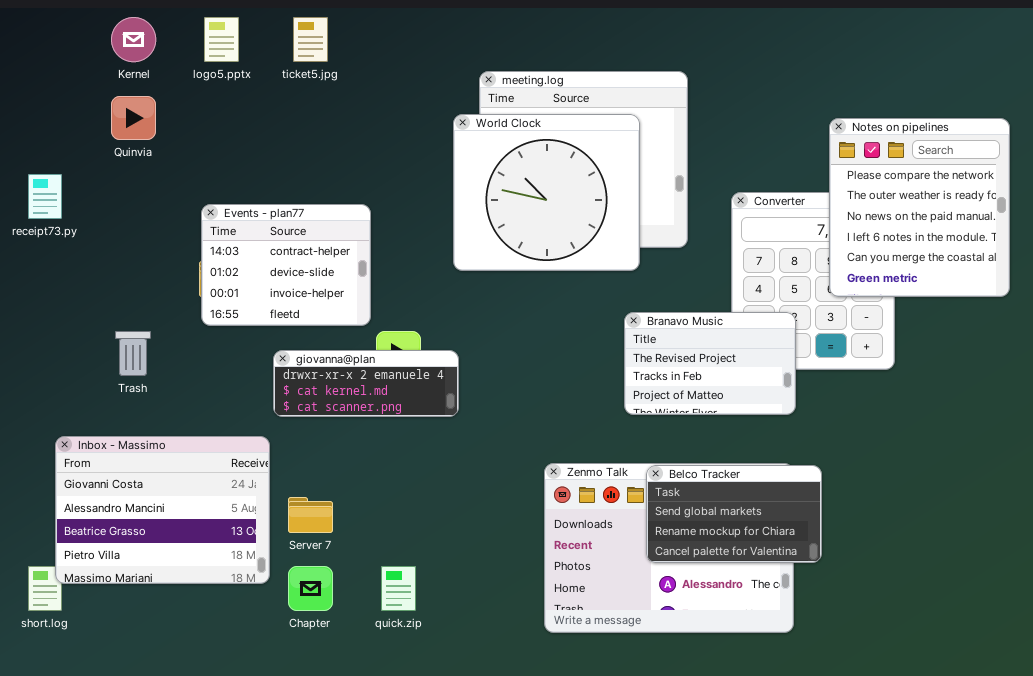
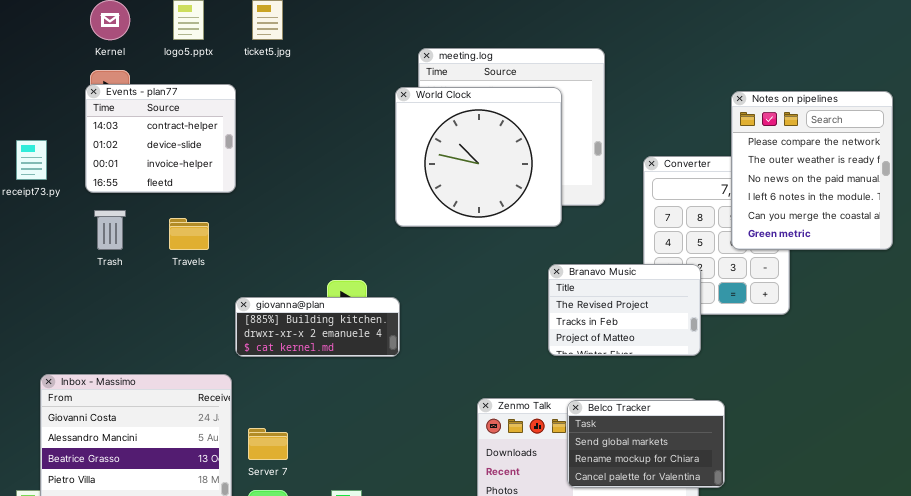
Events - plan77: [201,204,371,326] -> [85,84,236,193], moved
Trash: [115,331,151,376] -> [94,210,126,250], moved
giovanna@plan: [273,350,459,417] -> [235,297,400,357], scrolled up 1 row

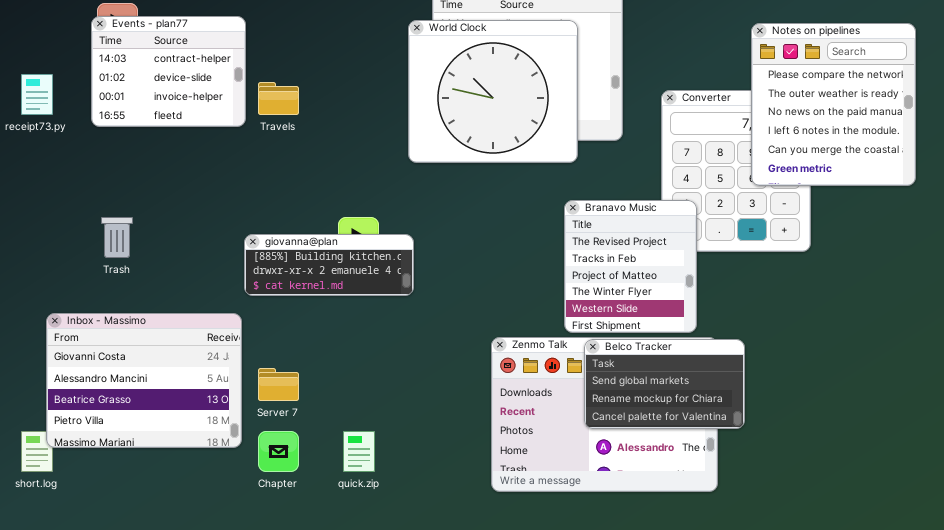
Trash: [94,210,126,250] -> [101,217,133,258], moved
Travels: [169,218,209,250] -> [258,82,299,115], moved
Branavo Music: [548,264,701,356] -> [564,200,697,333], resized

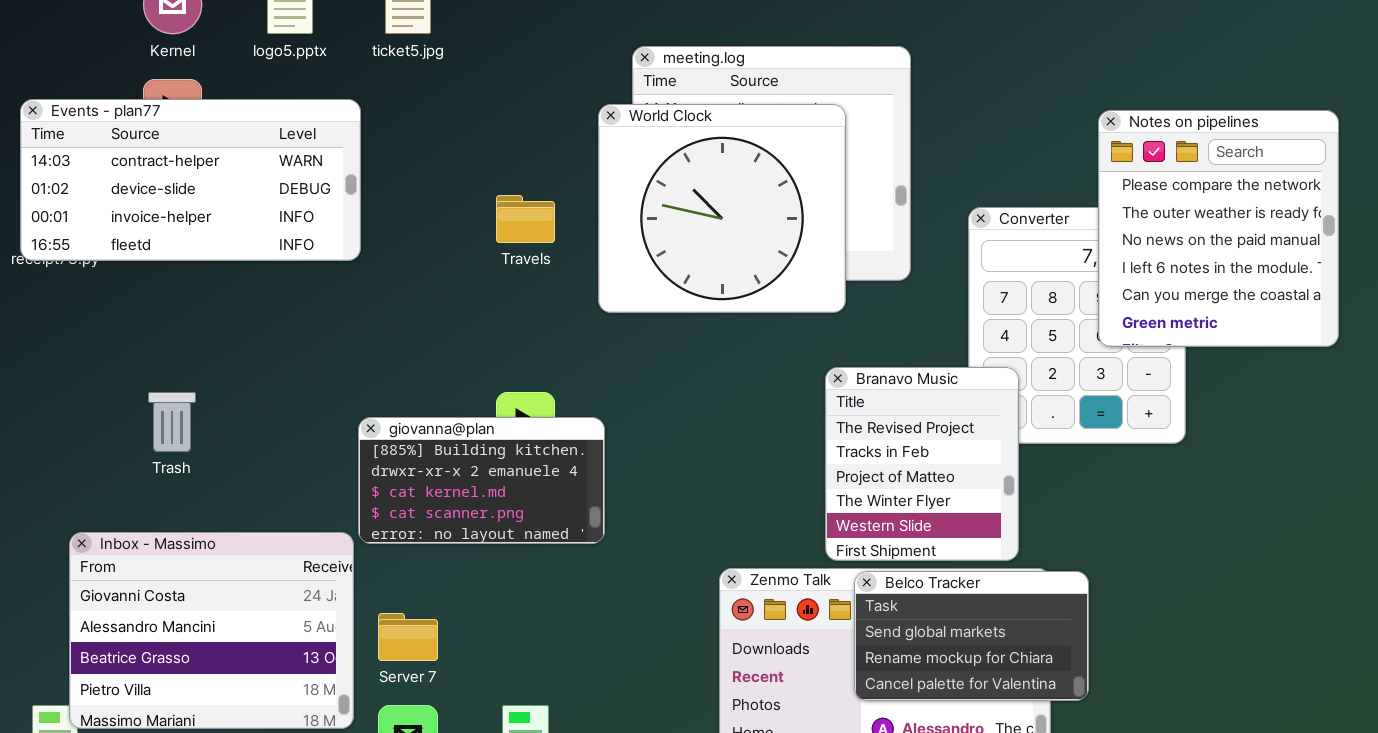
Events - plan77: [91,16,246,127] -> [20,99,361,261], resized
Travels: [258,82,299,115] -> [496,195,555,243], moved
giovanna@plan: [244,234,414,296] -> [358,417,605,544], resized

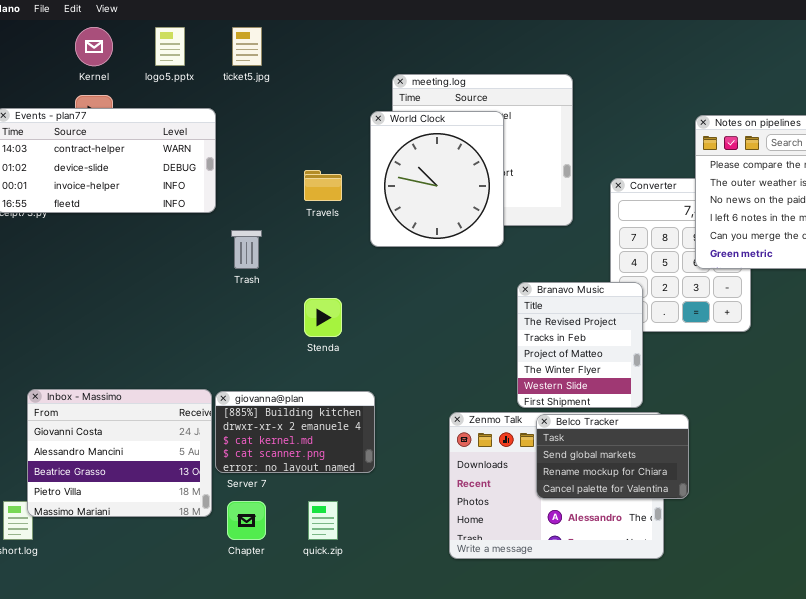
World Clock: [598,104,846,313] -> [370,111,504,247], resized
Trash: [148,392,196,452] -> [231,230,262,269], moved
giovanna@plan: [358,417,605,544] -> [215,391,375,473], moved

